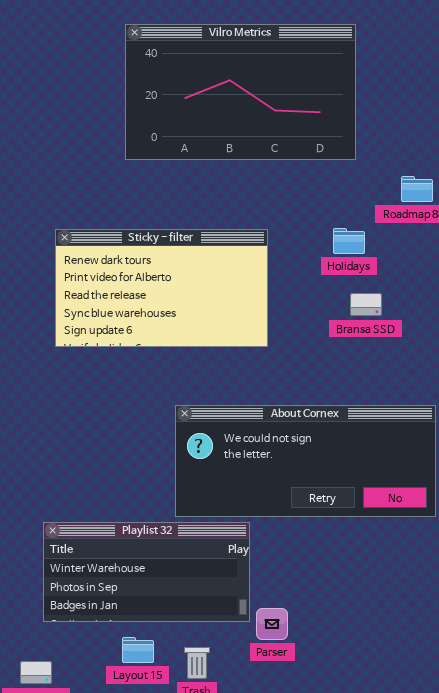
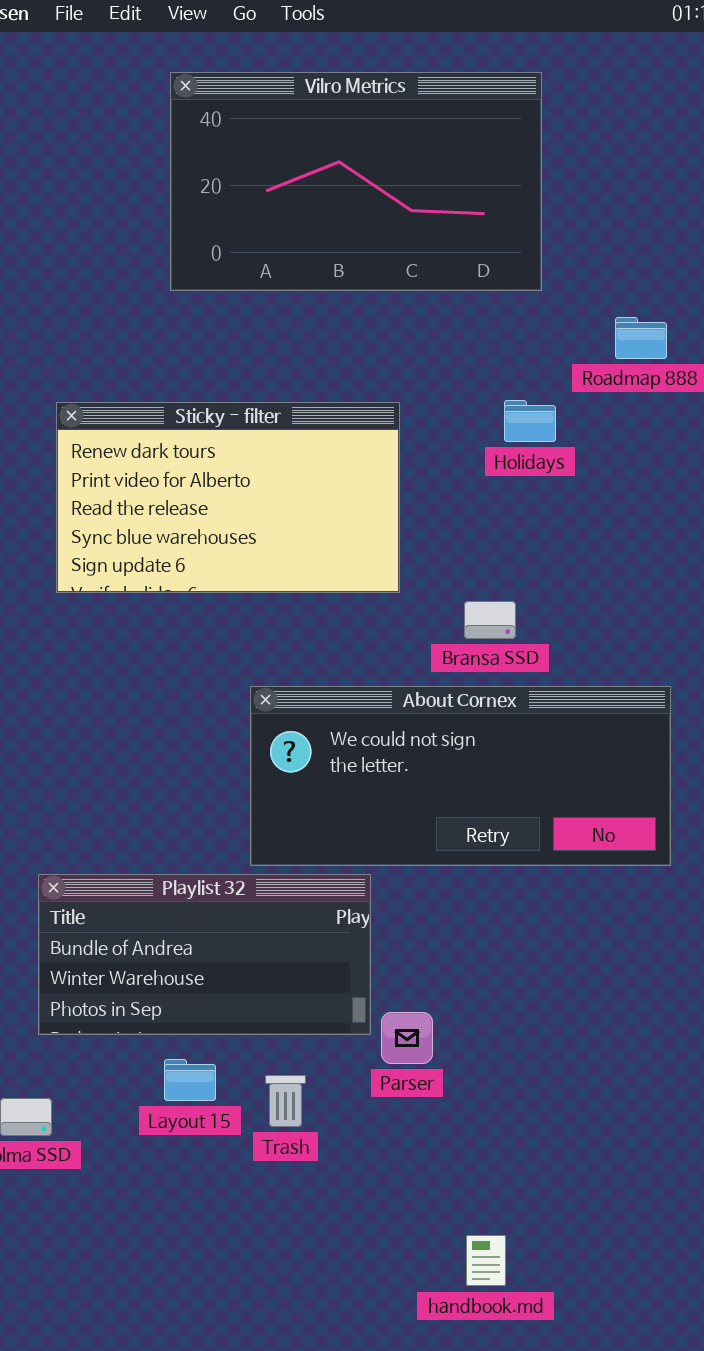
Bransa SSD: [350,293,382,316] -> [464,601,516,639], moved
Playlist 32: [43,522,250,622] -> [38,874,371,1035], scrolled up 1 row

